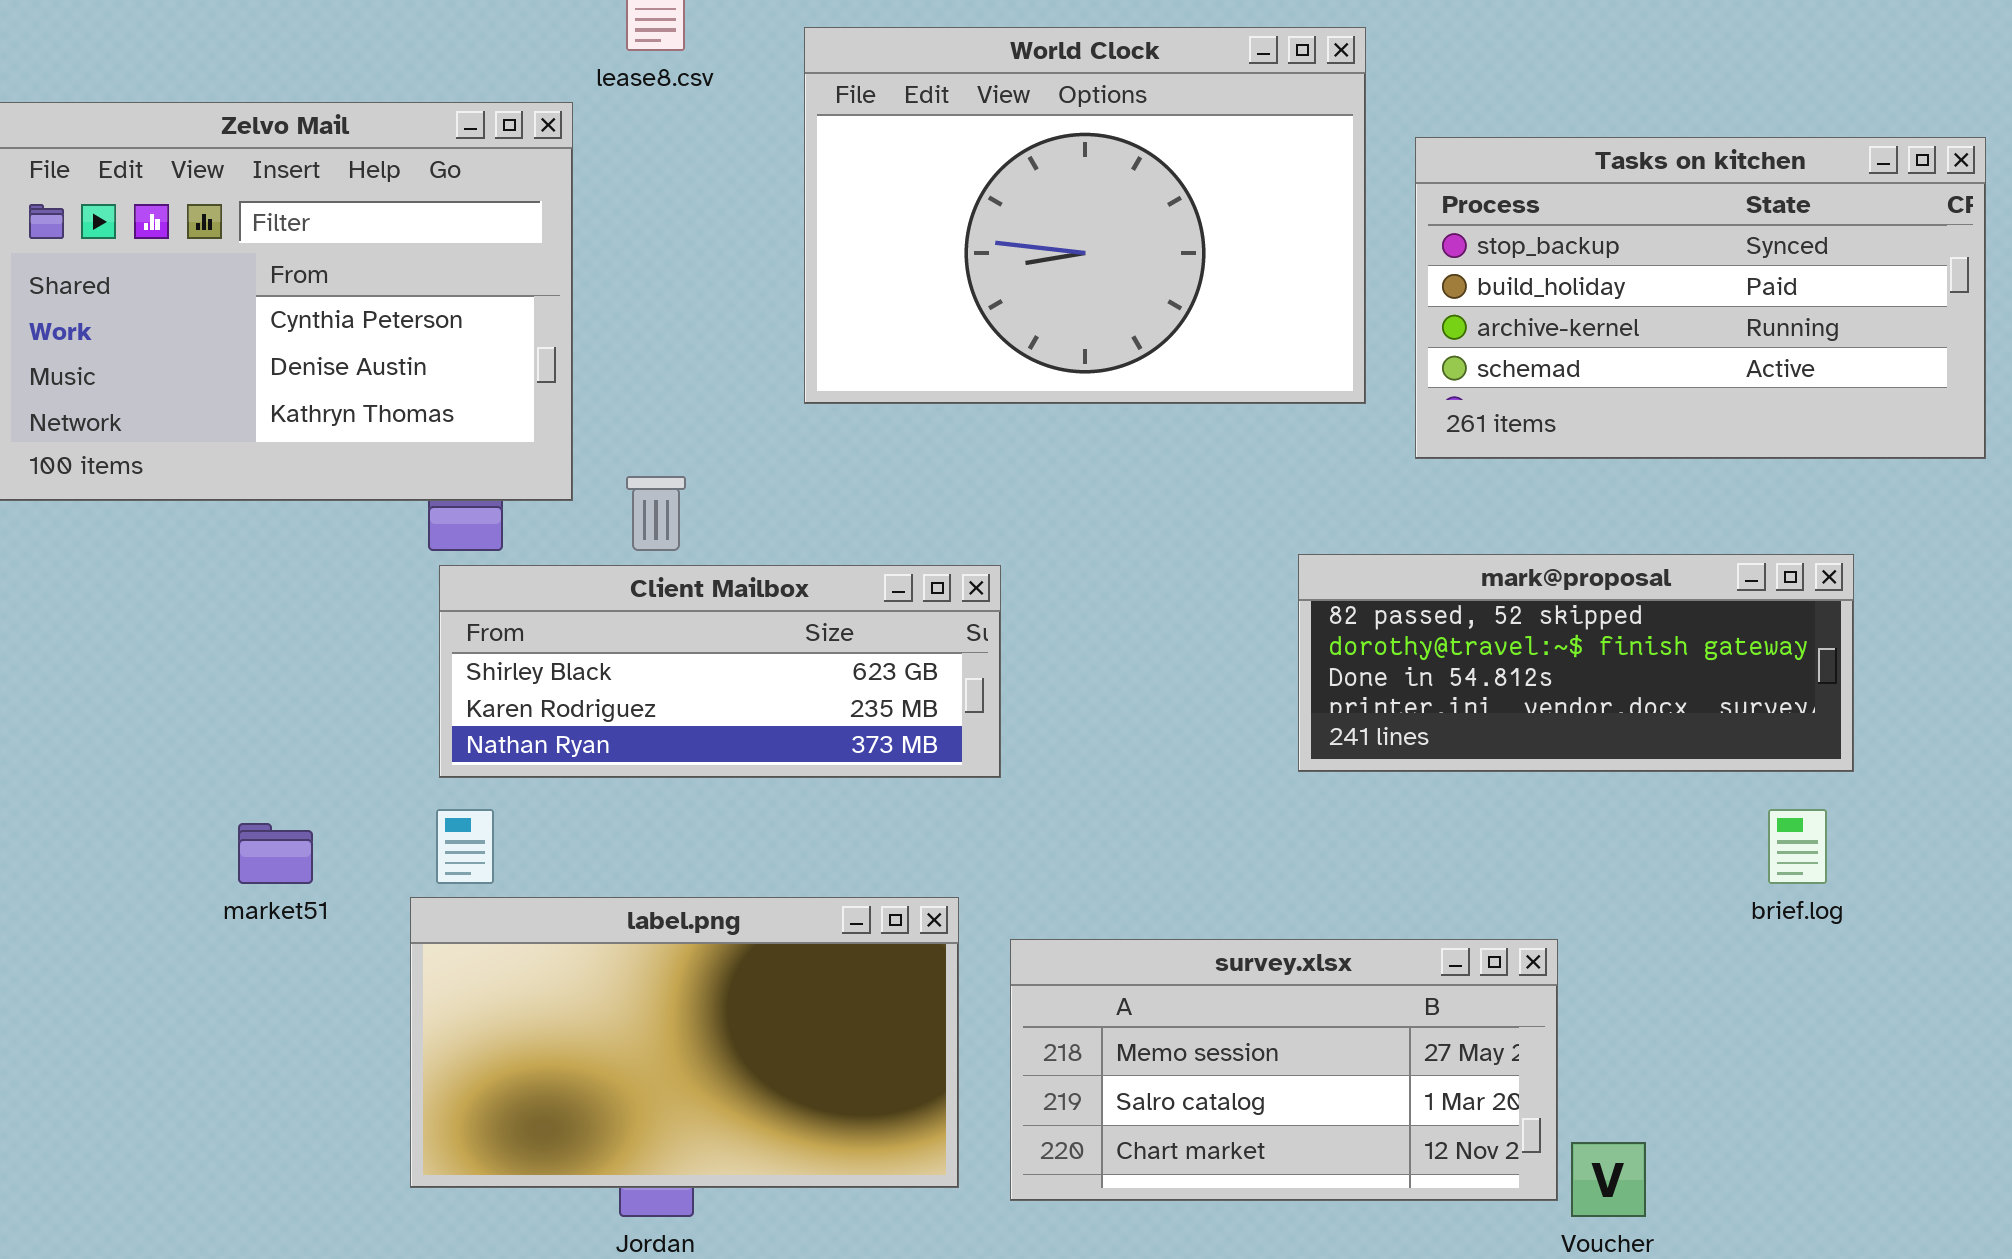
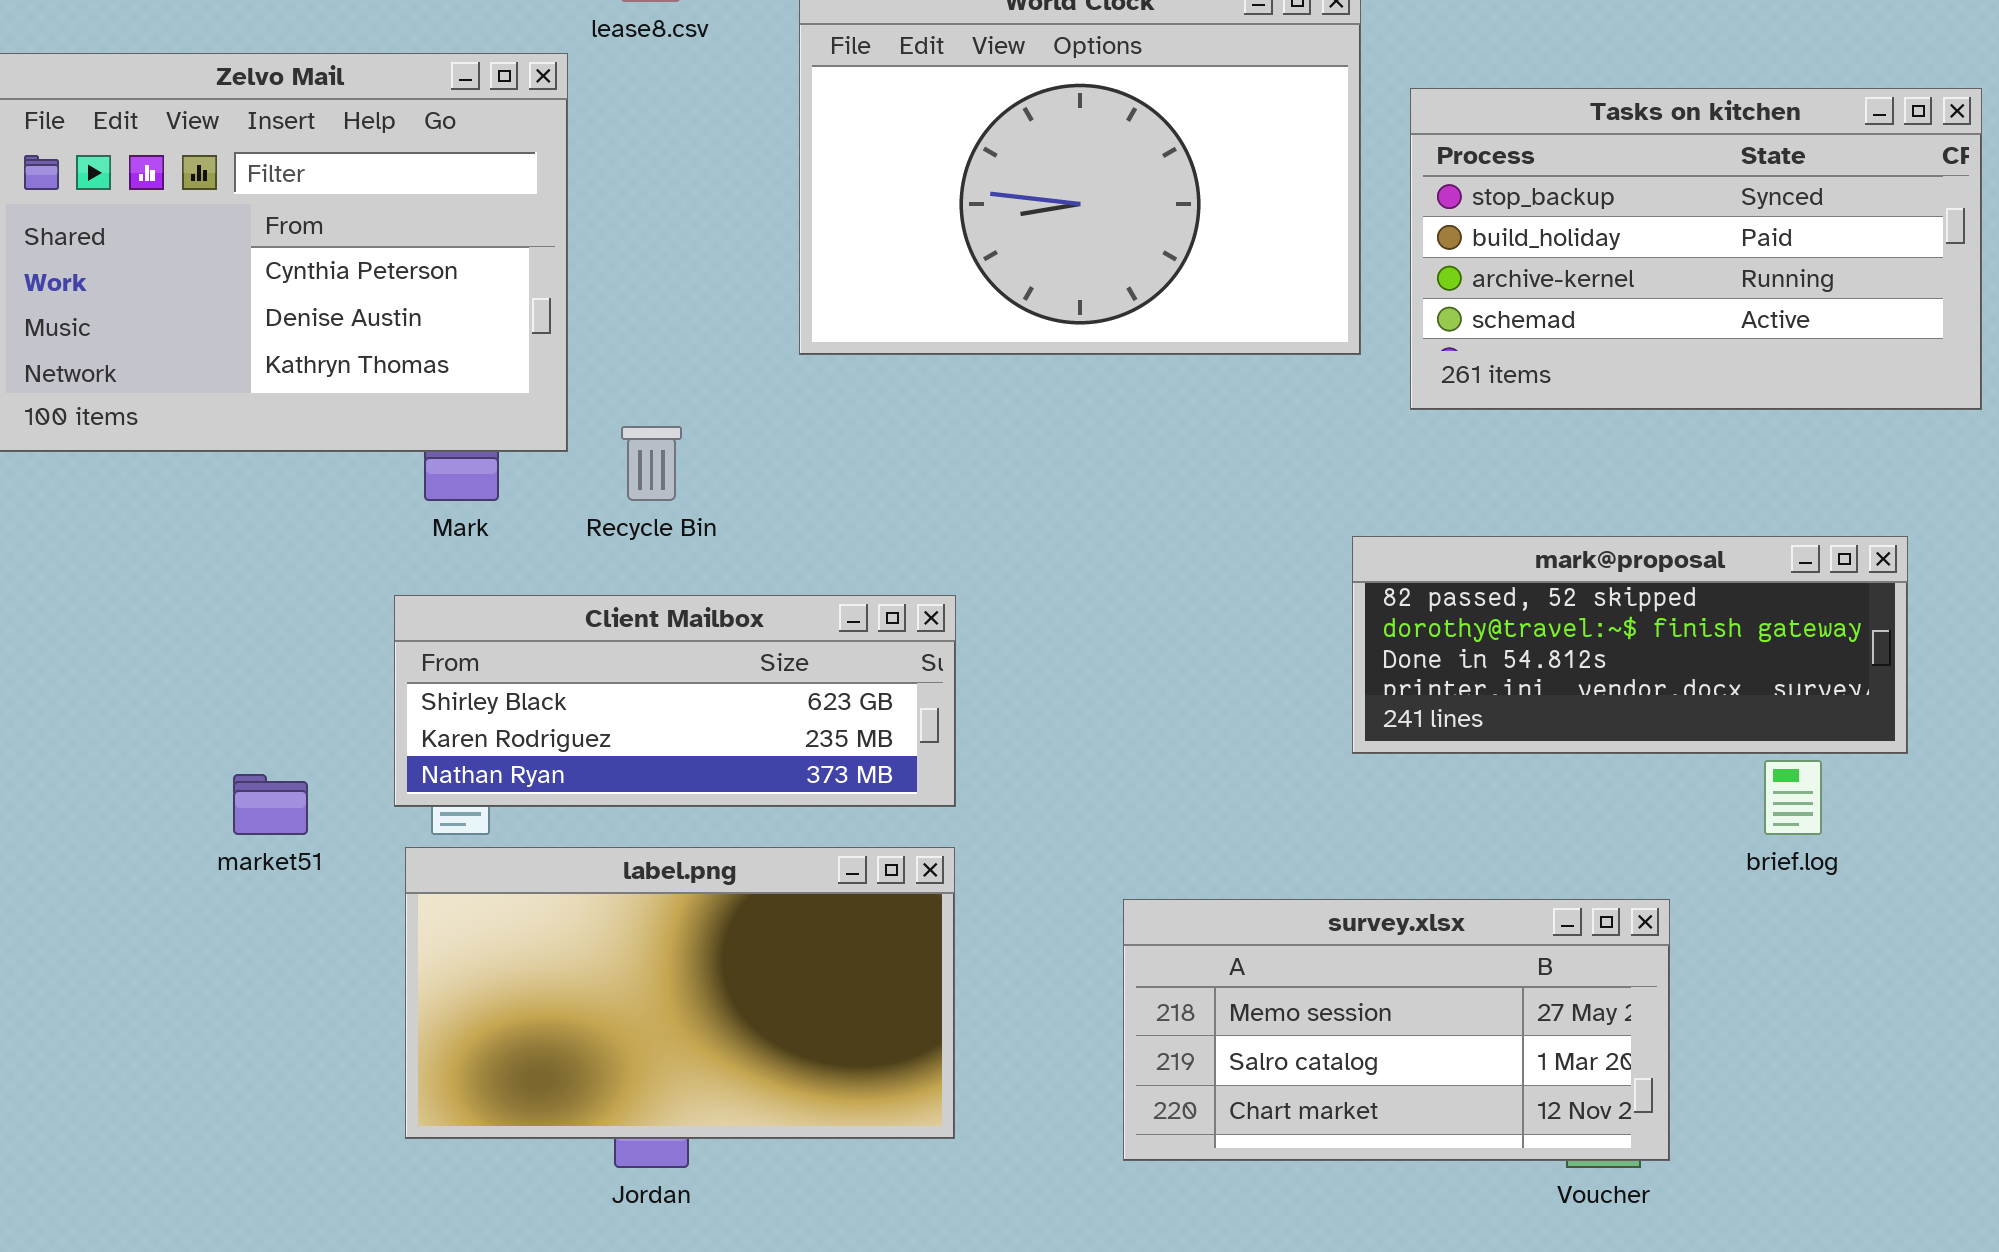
mark@proposal: [1298,554,1854,772] -> [1352,536,1908,754], moved
Client Mailbox: [439,565,1001,778] -> [394,595,956,807], moved
survey.xlsx: [1010,939,1558,1201] -> [1123,899,1670,1161], moved

